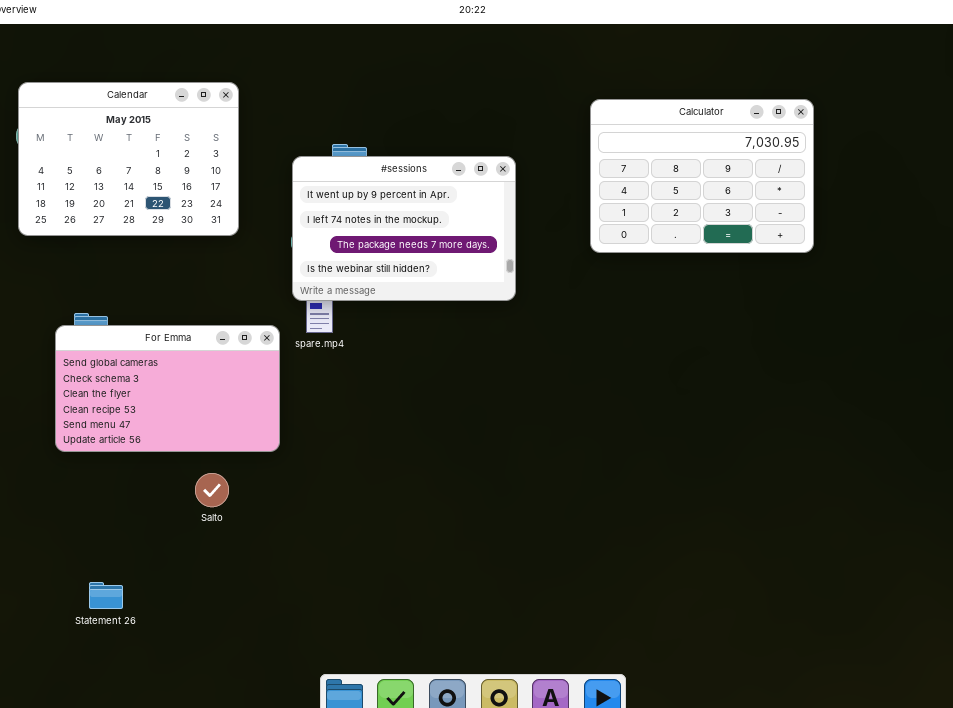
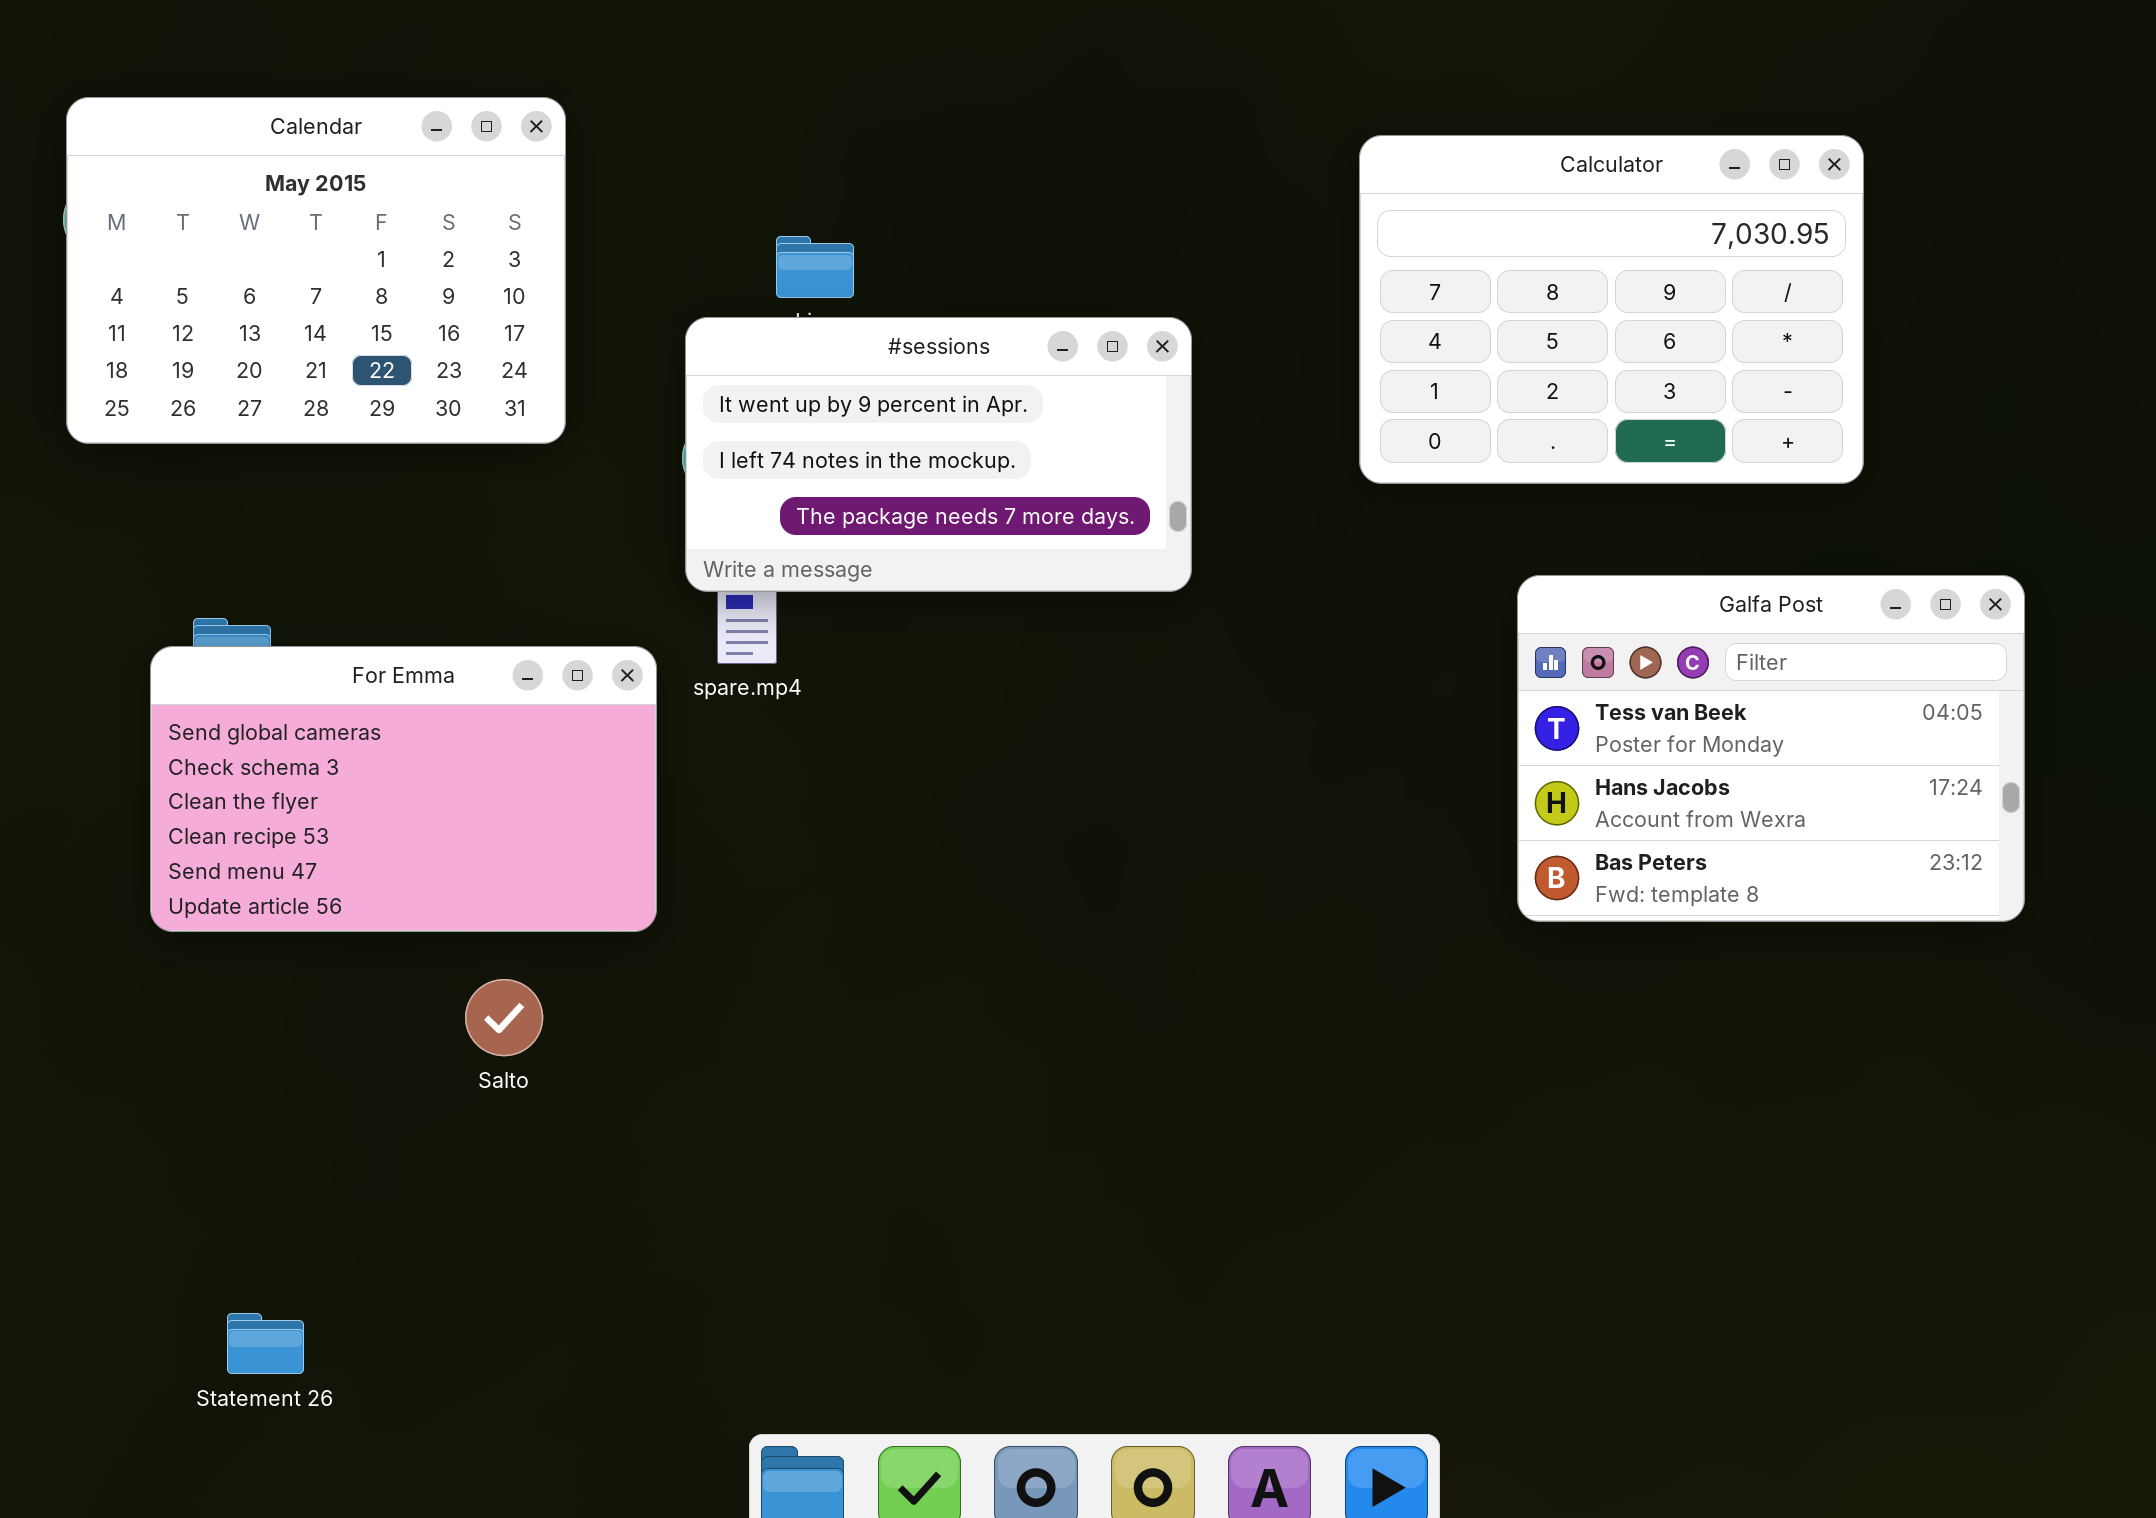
#sessions: [292,156,516,301] -> [685,317,1192,592], resized
Galfa Post: none -> [1517,575,2025,922], opened
Statement 26: [89,582,123,609] -> [227,1313,304,1374], moved

